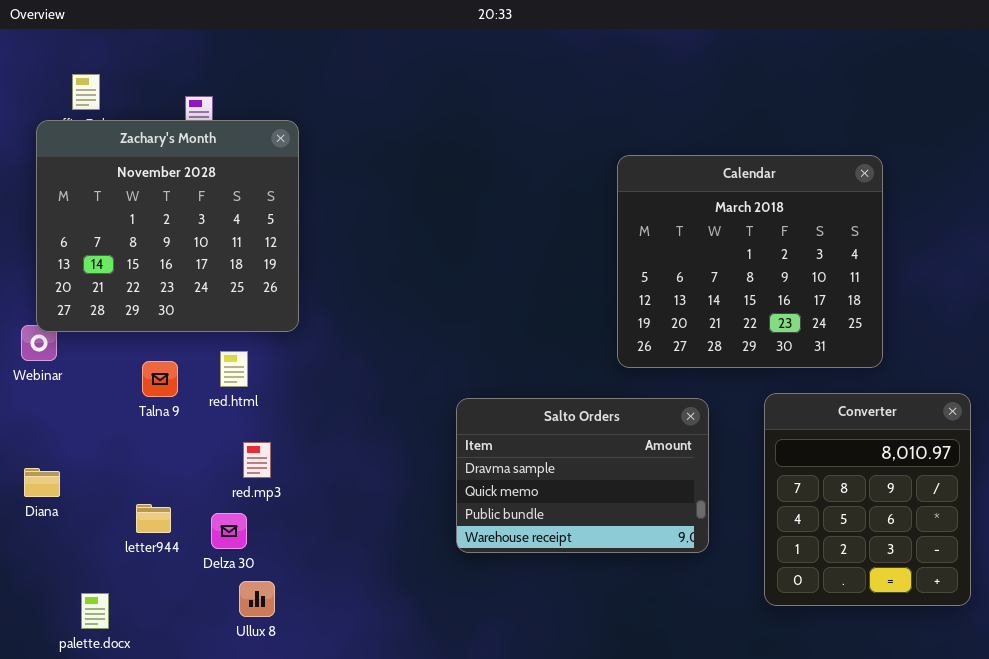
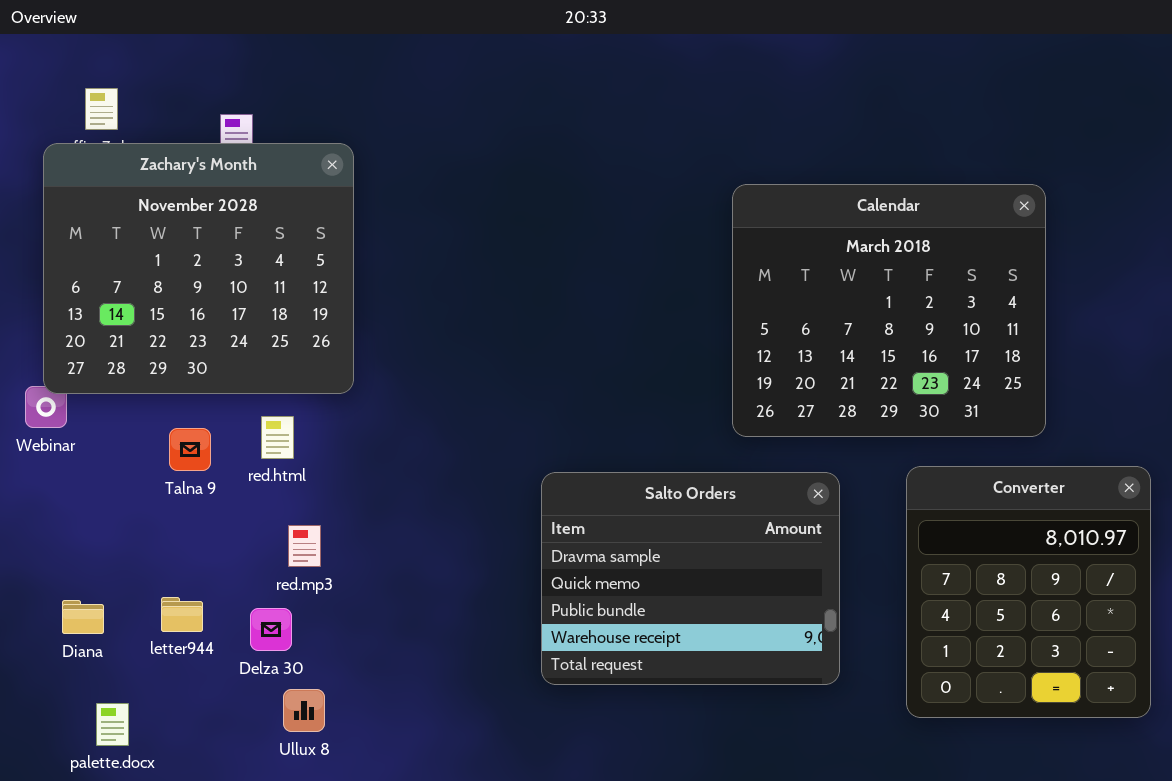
Salto Orders: [456,398,709,553] -> [541,472,840,685], resized
Diana: [24,468,60,497] -> [62,600,104,634], moved

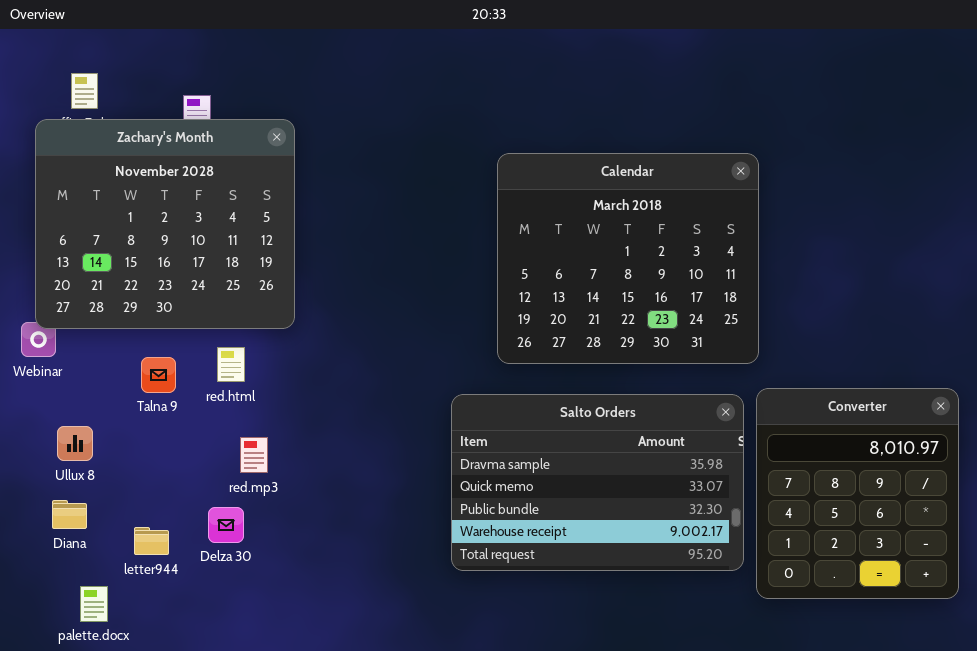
Calendar: [732,184,1046,437] -> [497,153,759,364], moved
Salto Orders: [541,472,840,685] -> [451,394,744,571], resized
letter944: [161,597,203,632] -> [134,527,169,555], moved
Ullux 8: [283,689,325,732] -> [57,426,93,461], moved

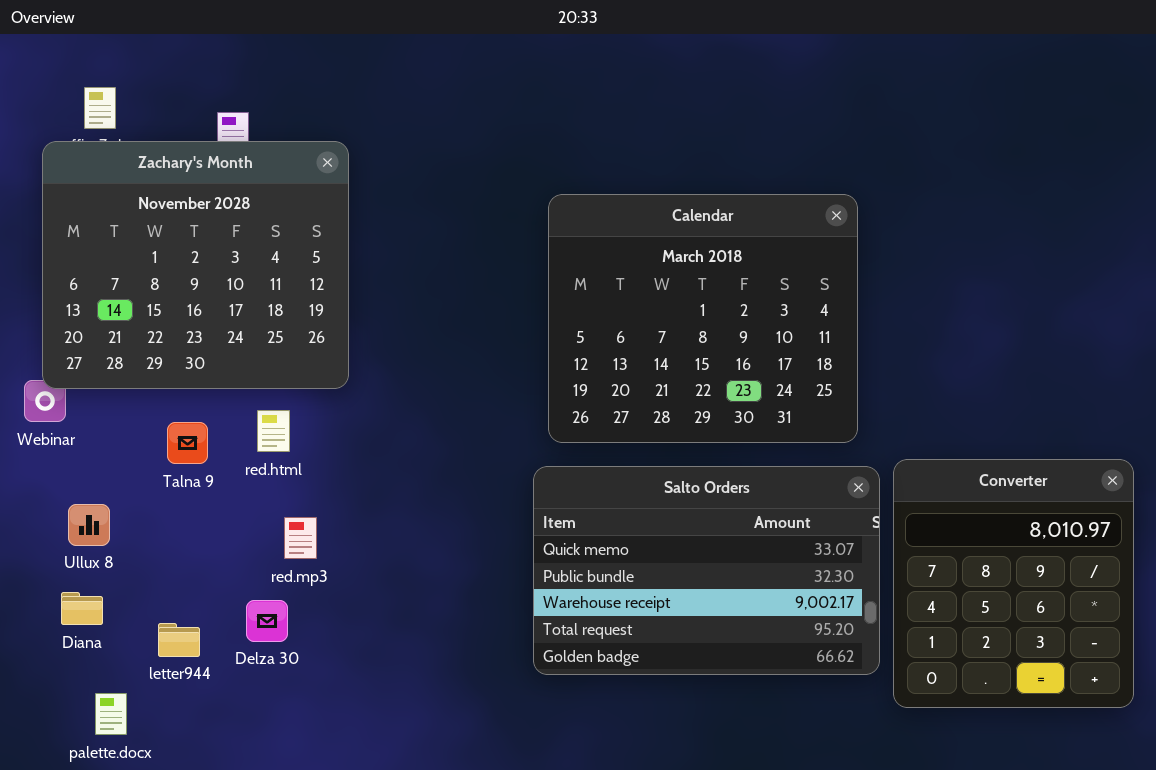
Calendar: [497,153,759,364] -> [548,194,858,443], moved
Salto Orders: [451,394,744,571] -> [533,466,880,675], scrolled down 1 row

